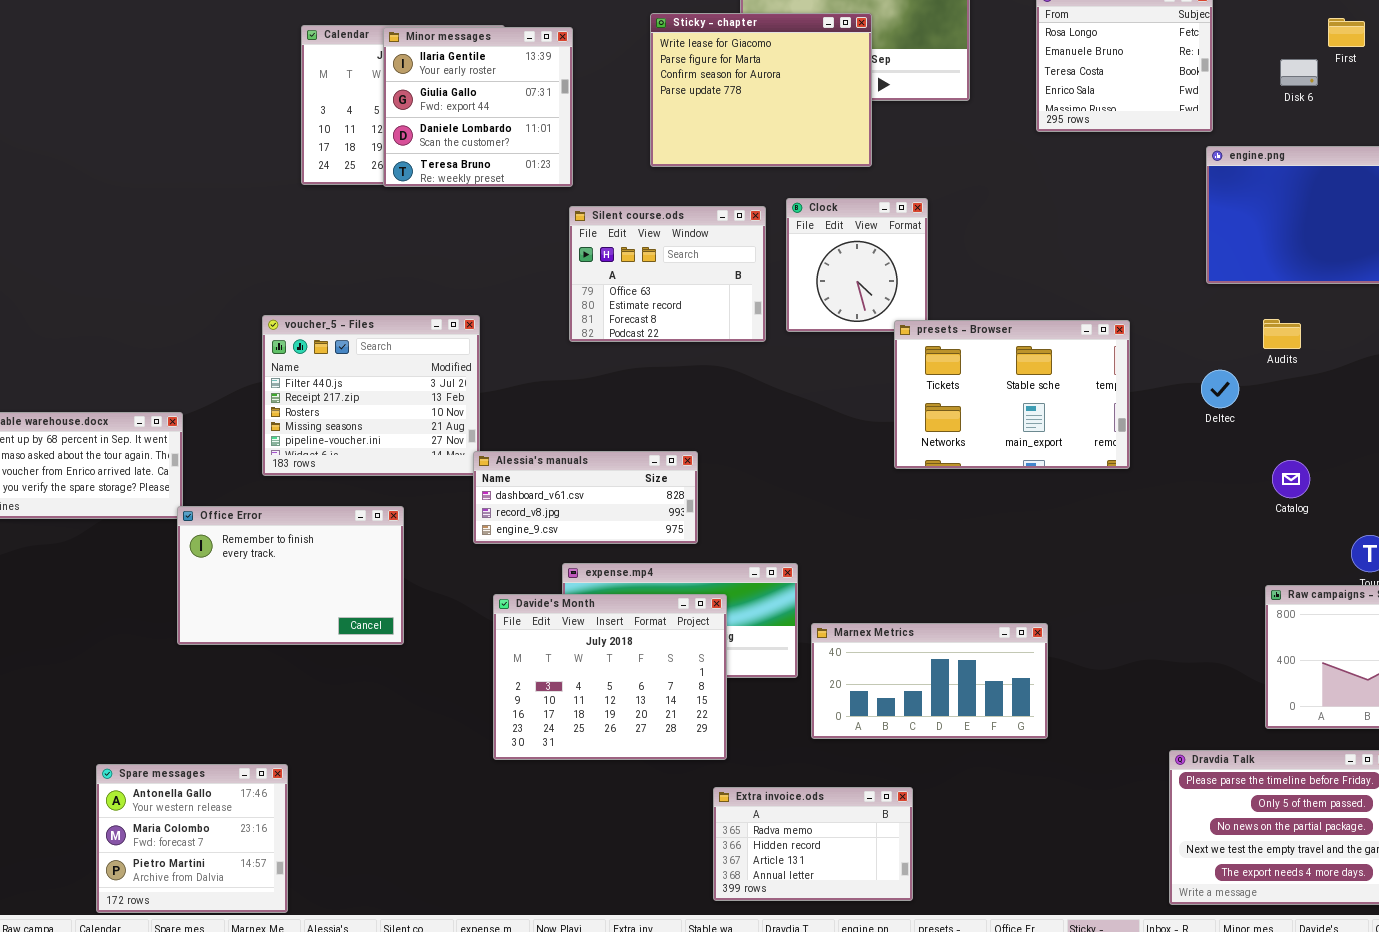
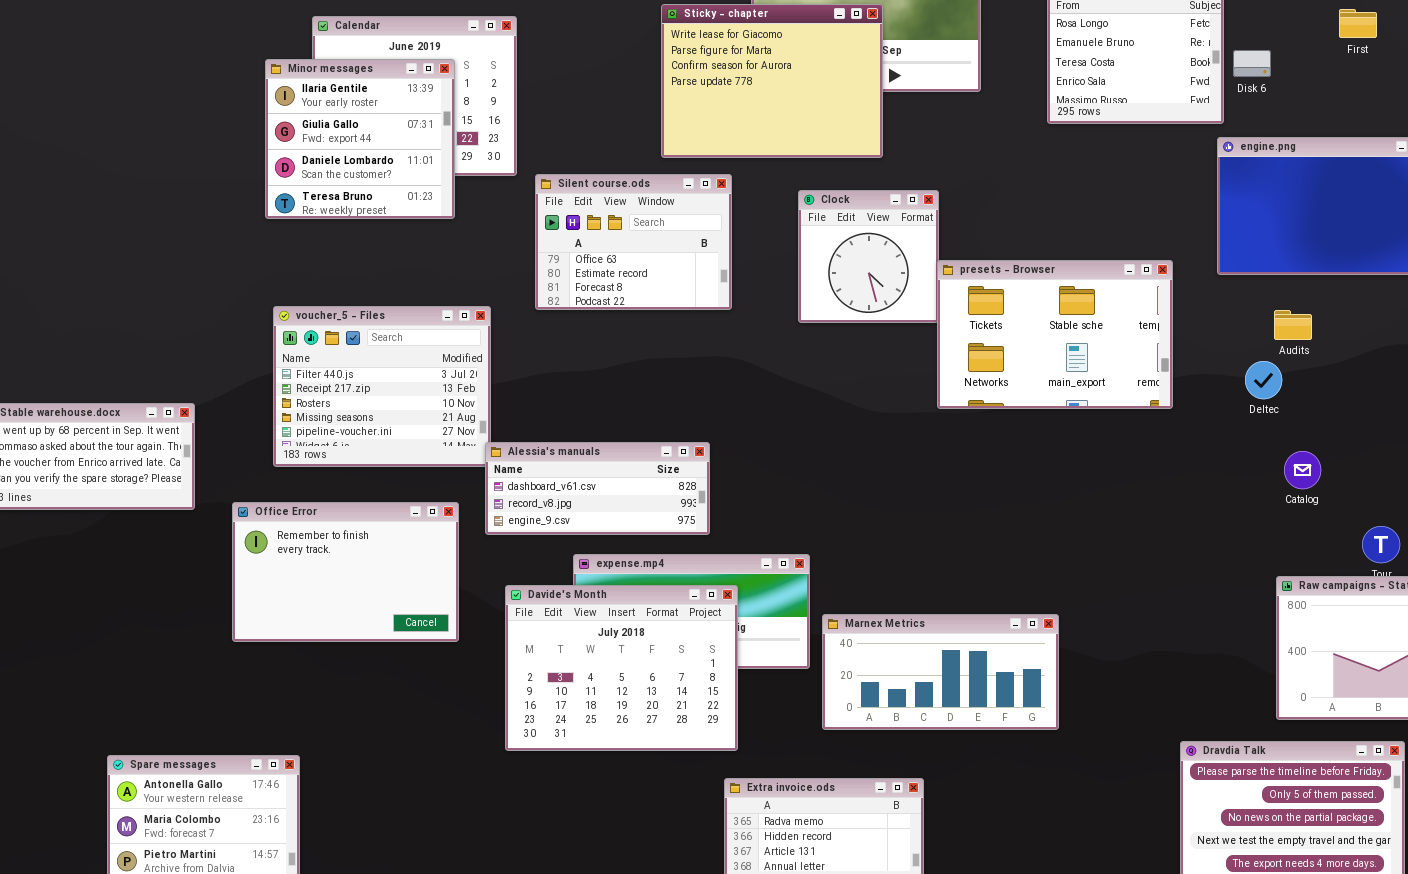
Minor messages: [383,27,573,187] -> [265,59,455,219], moved
Disk 6: [1280,59,1318,86] -> [1233,50,1271,77], moved
Silent course.ods: [569,206,766,342] -> [535,174,732,310], moved
presets - Browser: [894,320,1130,469] -> [937,260,1173,409], moved
Deltec: [1201,370,1239,408] -> [1245,361,1282,399], moved
Office Error: [177,506,404,645] -> [232,502,459,642], moved

